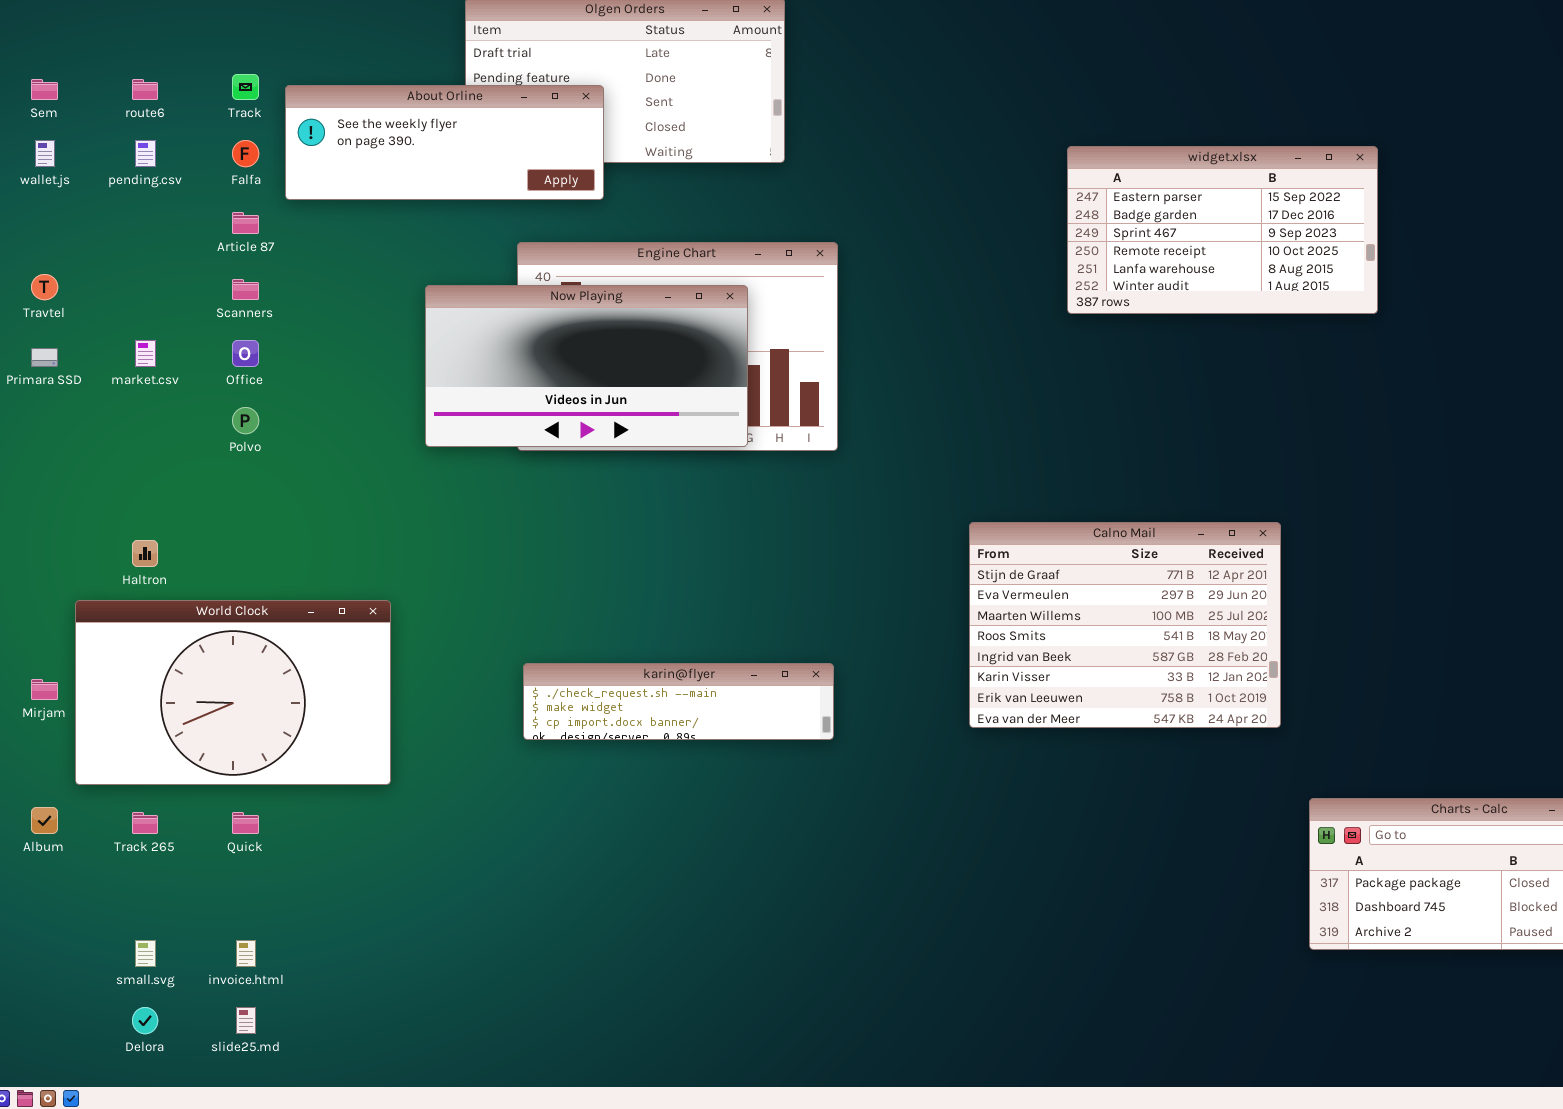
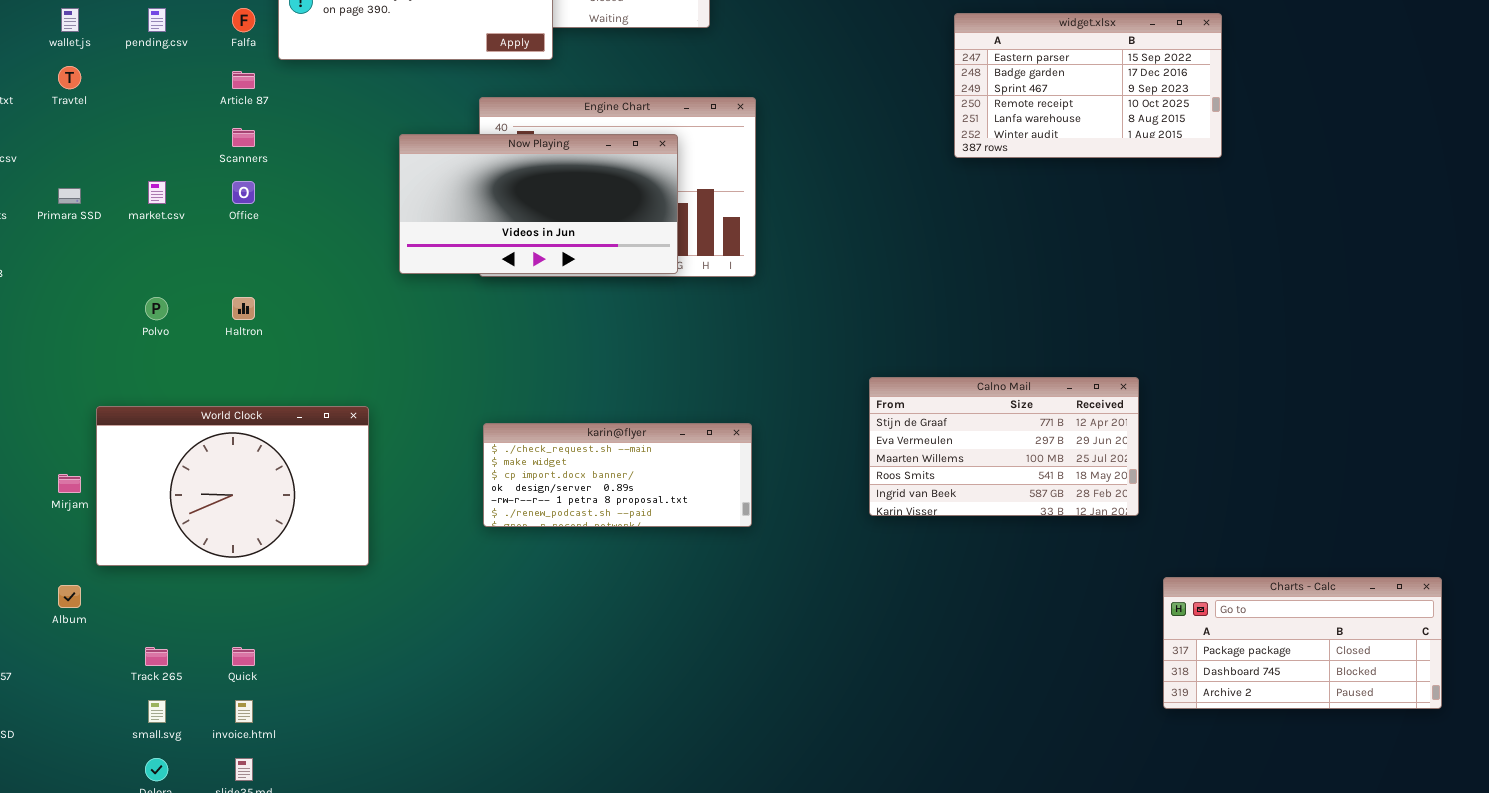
Travtel: [31,274,58,300] -> [58,66,81,89], moved
Polvo: [232,407,259,434] -> [145,297,168,320], moved
Calno Mail: [969,522,1281,728] -> [869,377,1139,516], resized
Haltron: [132,540,158,567] -> [232,297,255,320], moved
karin@flyer: [523,663,834,740] -> [483,423,752,527], resized
Track 265: [132,812,158,834] -> [145,647,168,666], moved
Quick: [232,812,259,834] -> [232,647,255,666], moved

